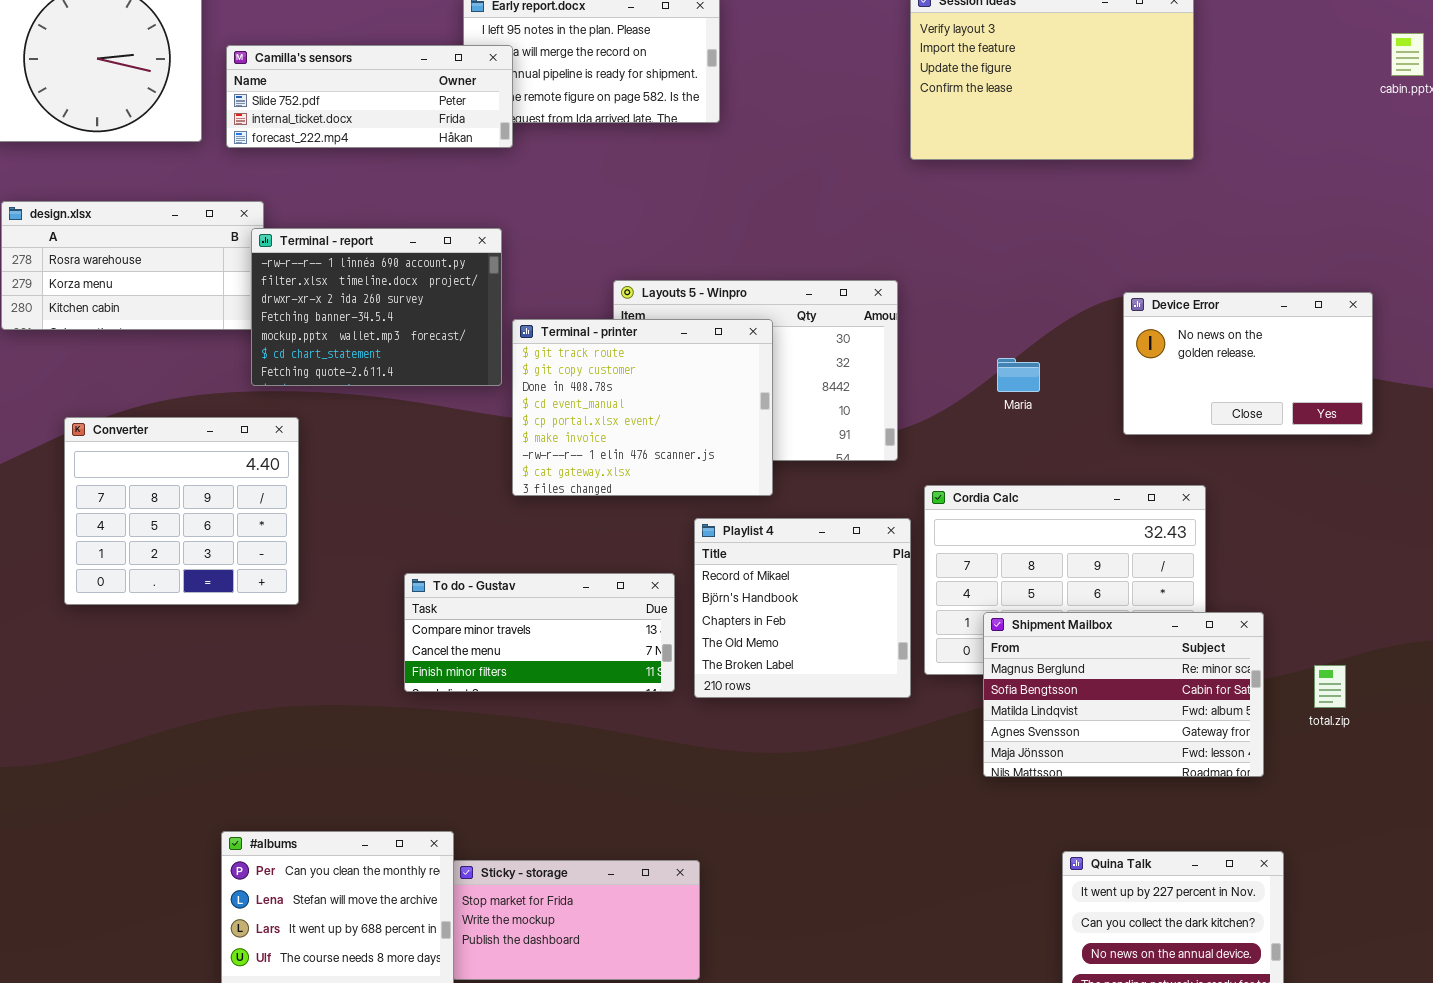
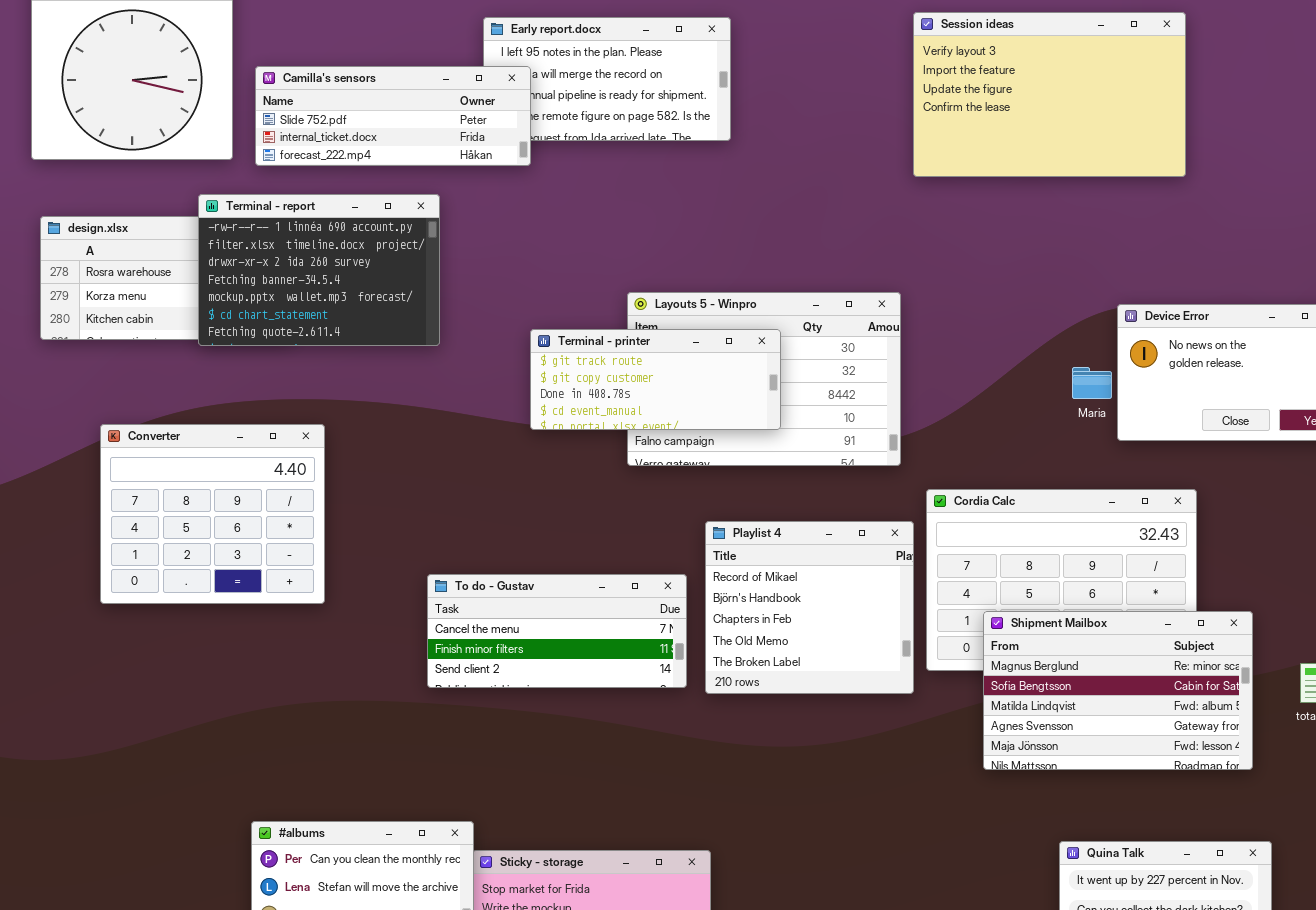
Terminal - report: [251,228,502,386] -> [198,194,440,346], moved
Terminal - printer: [512,319,773,496] -> [530,329,781,430], resized
Maria: [997,358,1040,392] -> [1072,367,1112,399], moved
To do - Gustav: [404,573,675,692] -> [427,574,687,688], scrolled down 1 row

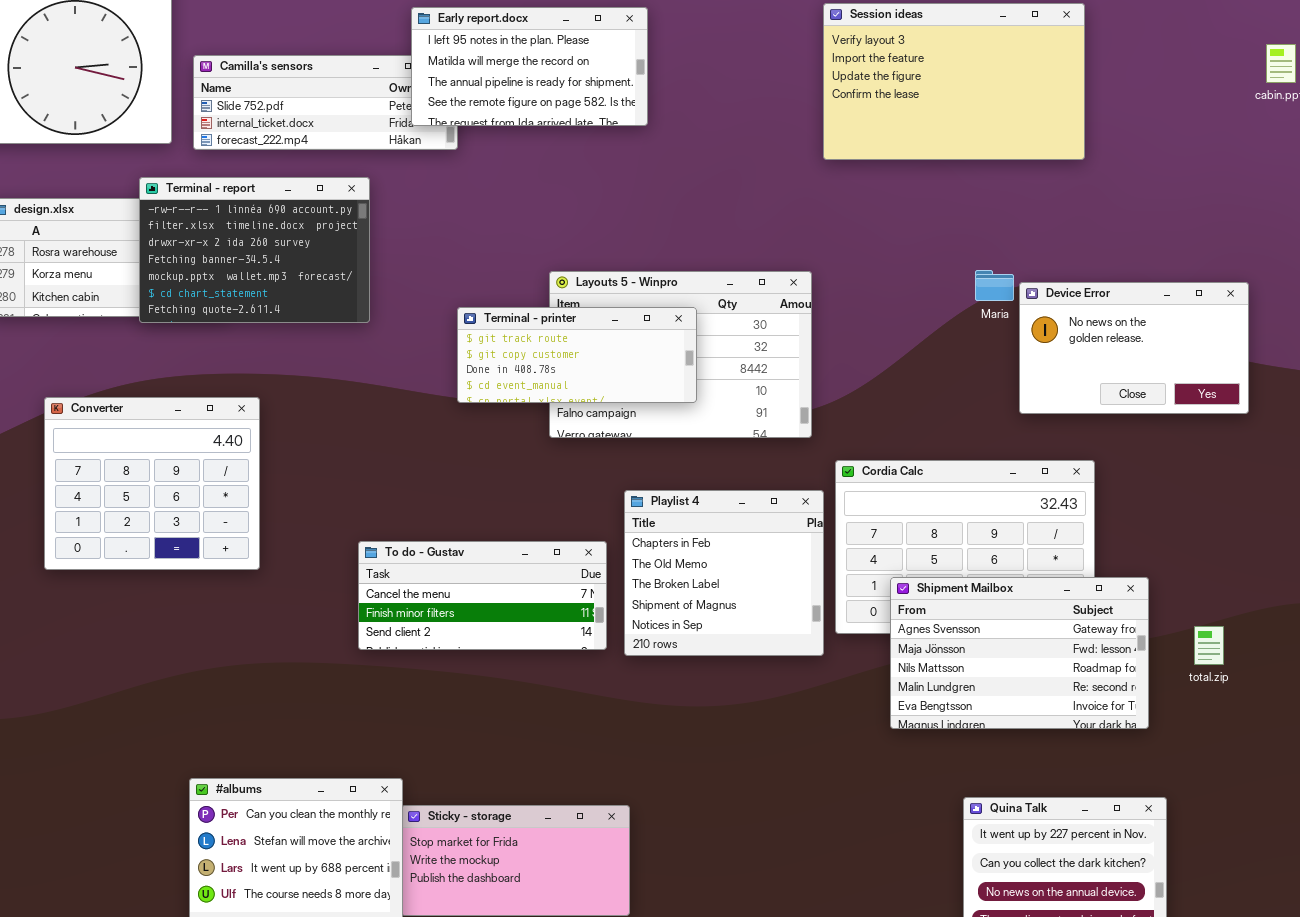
Early report.docx: [483,17,731,141] -> [411,7,648,126], raised
Maria: [1072,367,1112,399] -> [975,270,1014,301], moved
Playlist 4: [705,521,914,694] -> [624,490,824,656], scrolled down 2 rows
Shipment Mailbox: [983,611,1253,770] -> [890,577,1149,729], scrolled down 3 rows

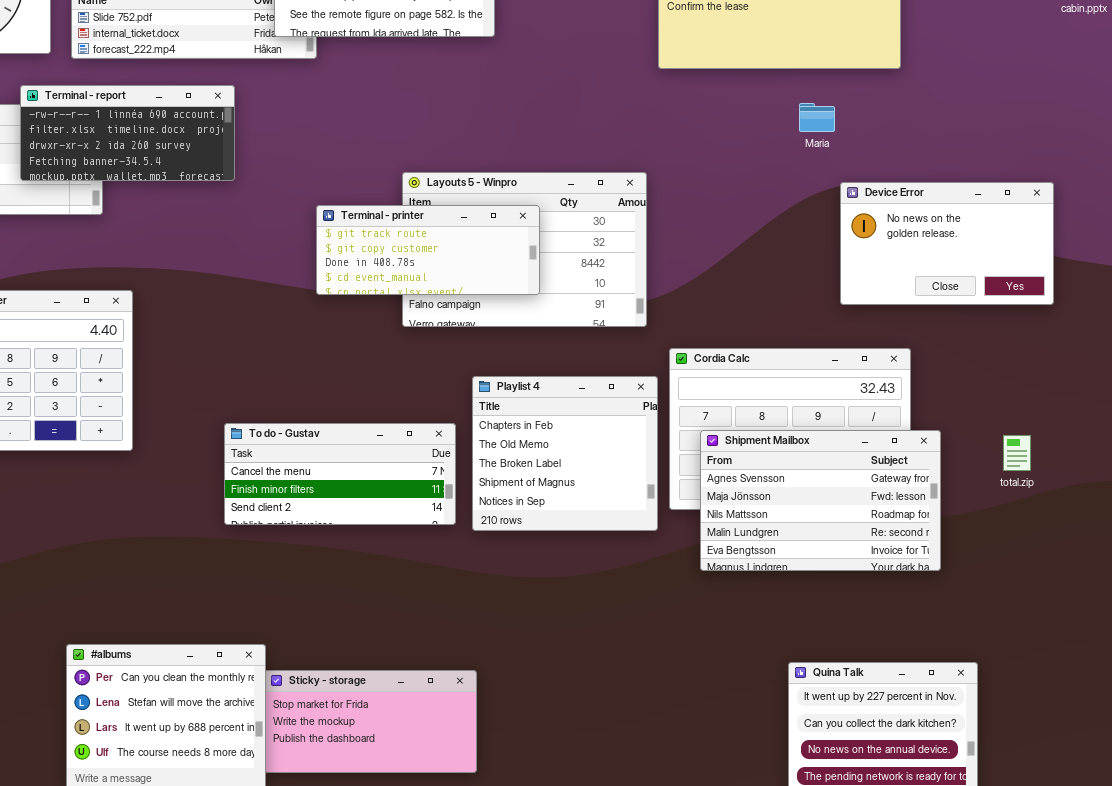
Terminal - report: [139,177,370,323] -> [20,85,235,181], resized
Maria: [975,270,1014,301] -> [799,103,835,132], moved
Shipment Mailbox: [890,577,1149,729] -> [700,430,941,571], moved
total.zip: [1194,626,1224,665] -> [1003,435,1031,471], moved

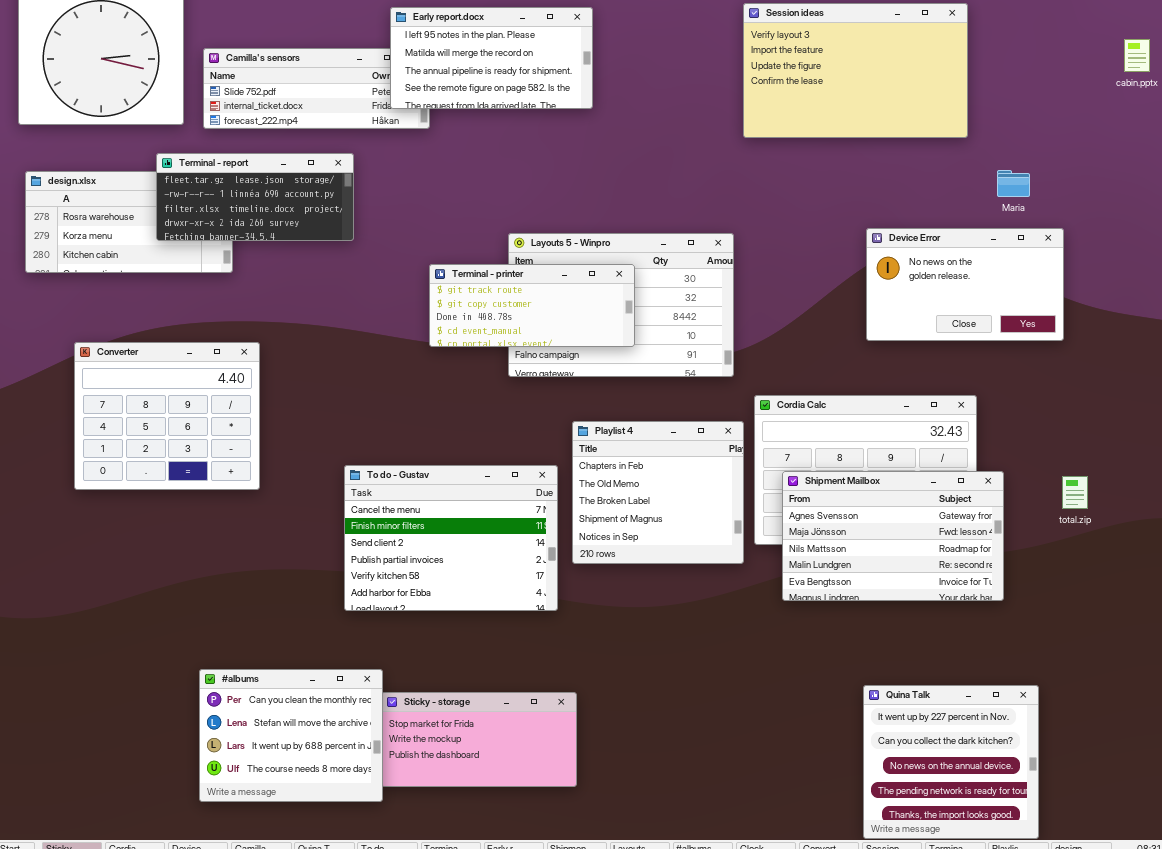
Terminal - report: [20,85,235,181] -> [156,153,354,241], scrolled up 1 row
Maria: [799,103,835,132] -> [997,170,1030,197], moved
Device Error: [840,182,1054,305] -> [866,228,1064,341], moved
To do - Gustav: [224,423,456,525] -> [344,465,558,611], resized

